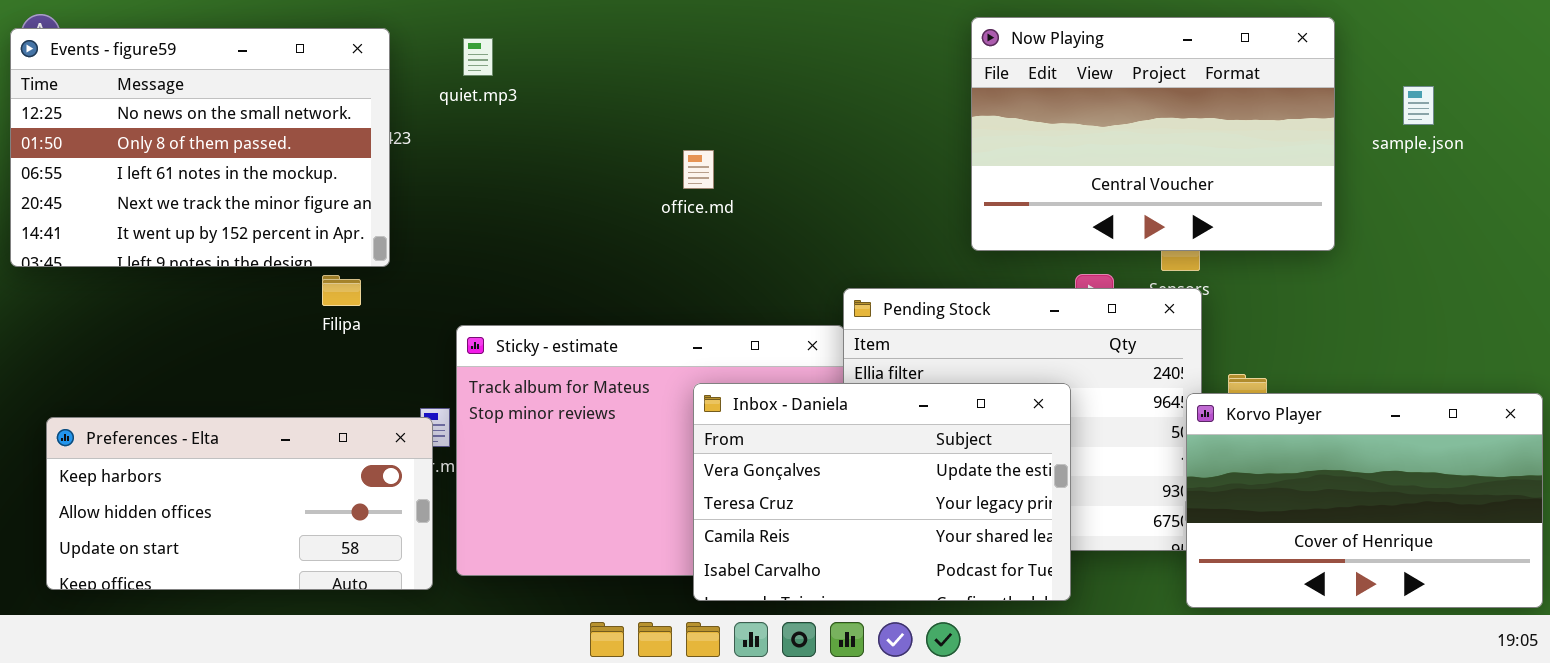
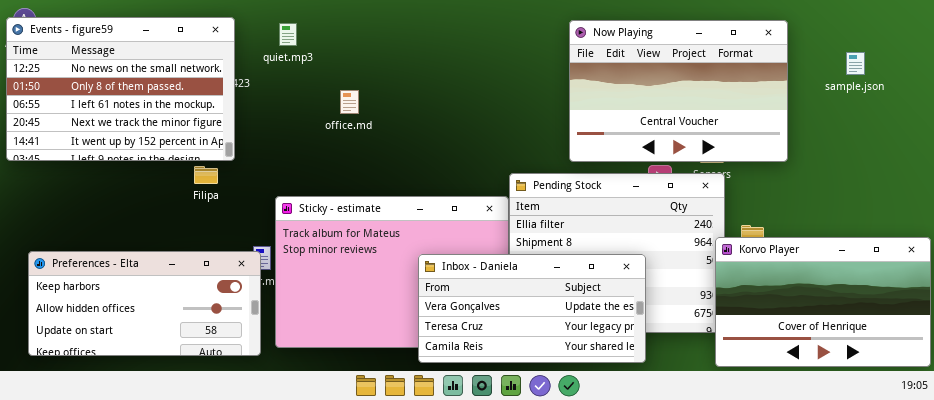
Now Playing: [971,17,1335,251] -> [569,20,788,162], moved
office.md: [683,150,714,189] -> [340,90,359,114], moved
Inbox - Daniela: [693,383,1071,601] -> [418,254,646,363], resized

